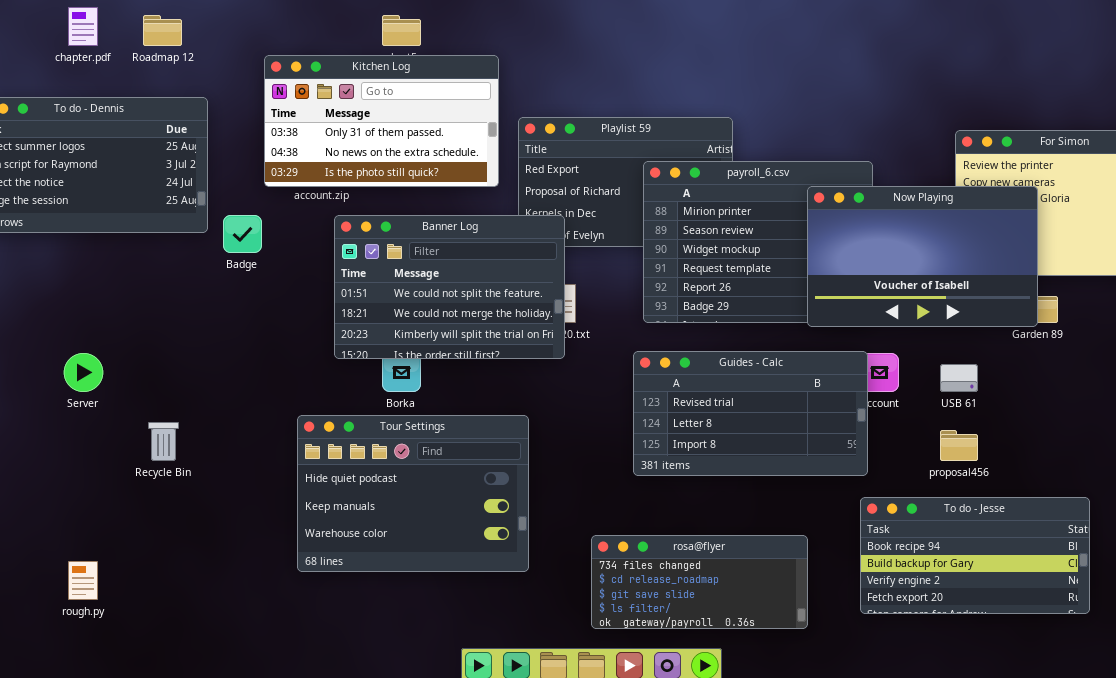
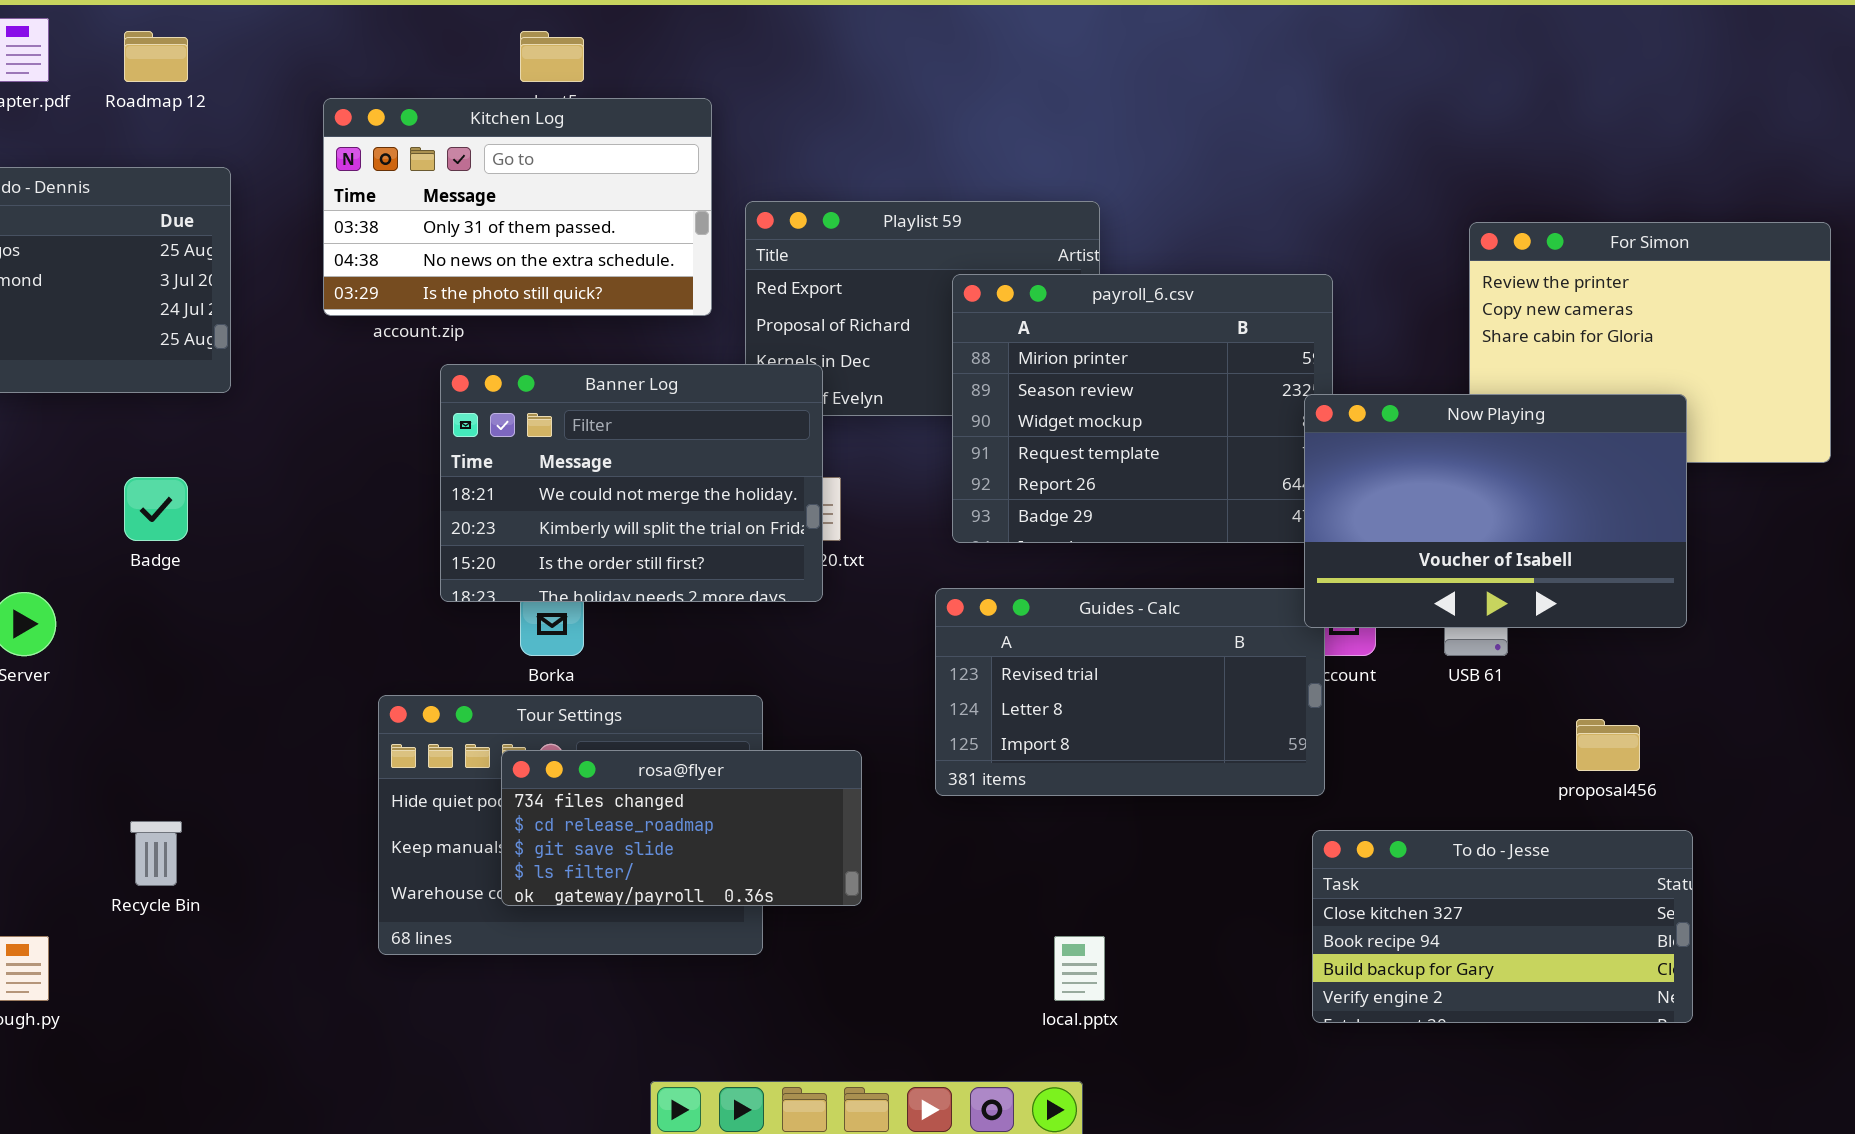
Now Playing: [807,186,1038,327] -> [1304,394,1687,628], moved
Badge: [223,215,262,253] -> [124,477,188,541], moved
Banner Log: [334,215,565,359] -> [440,364,823,602], scrolled down 1 row
Recycle Bin: [148,422,179,461] -> [130,821,182,886], moved
proposal456: [940,430,978,461] -> [1576,719,1640,771], moved
To do - Jesse: [860,497,1090,614] -> [1312,830,1693,1023], scrolled up 1 row
rosa@flyer: [591,535,808,629] -> [501,750,862,906], moved

